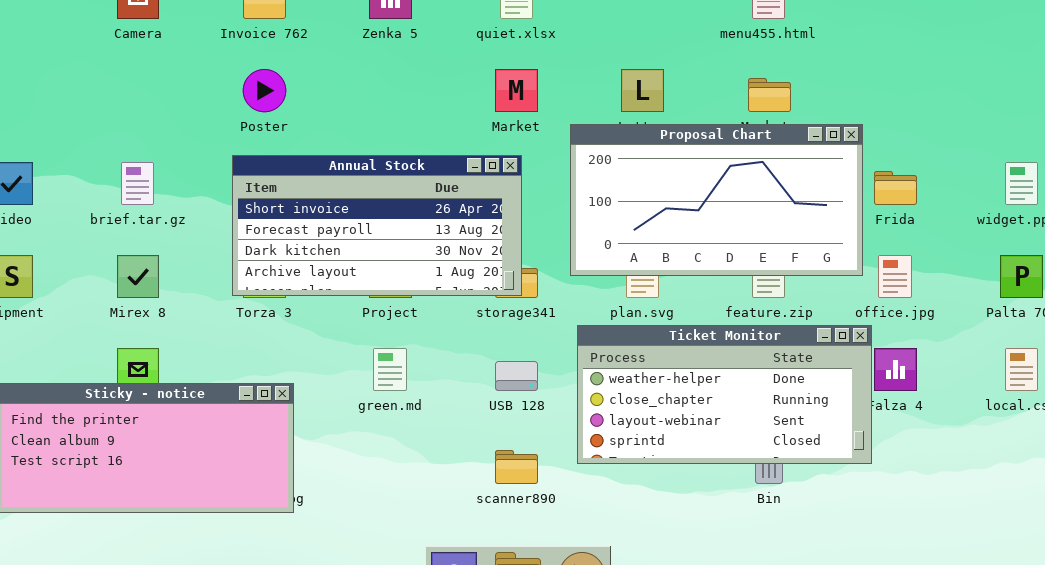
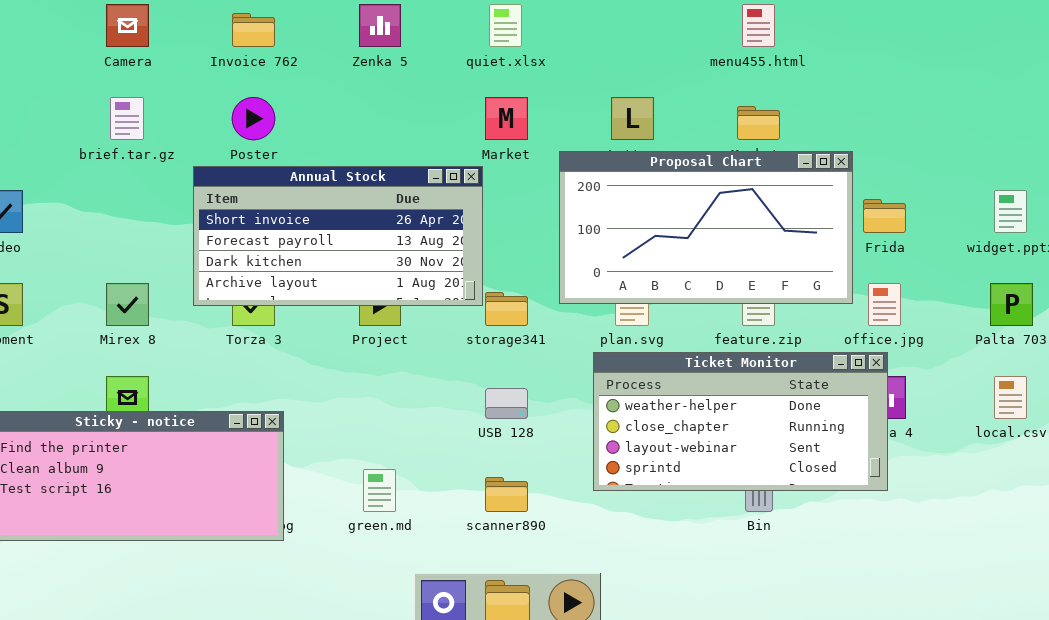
Annual Stock: [232,155,522,296] -> [193,166,483,306], moved
brief.tar.gz: [121,162,154,205] -> [110,97,144,140], moved
Ticket Monitor: [577,325,872,464] -> [593,352,888,491], moved
green.md: [373,348,407,391] -> [363,469,396,512], moved

